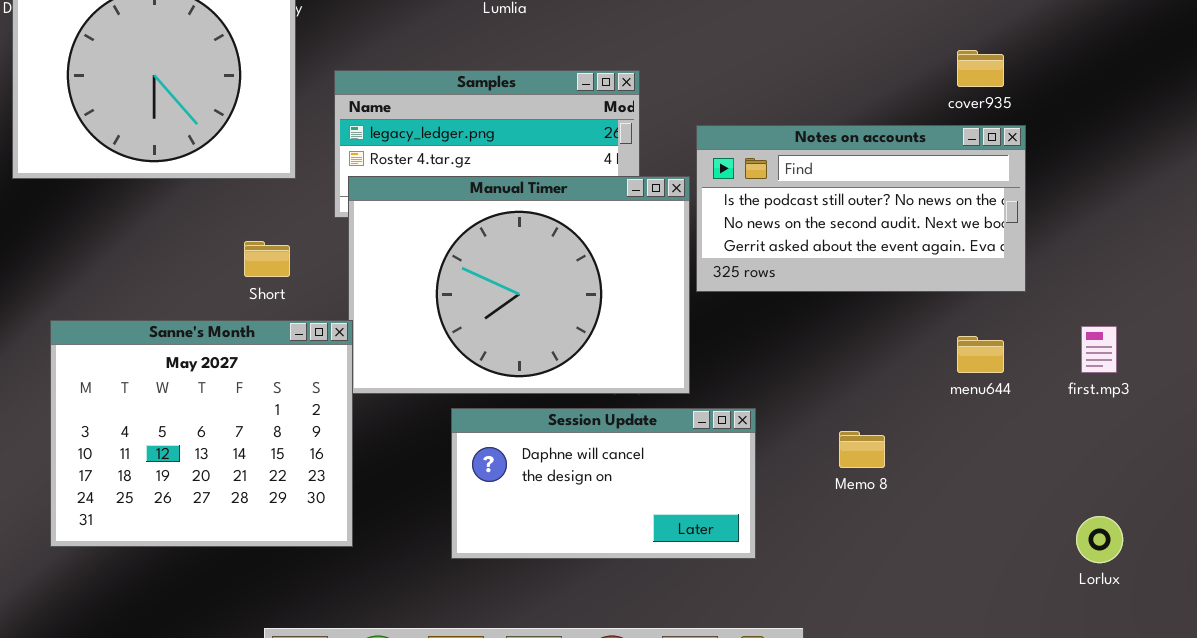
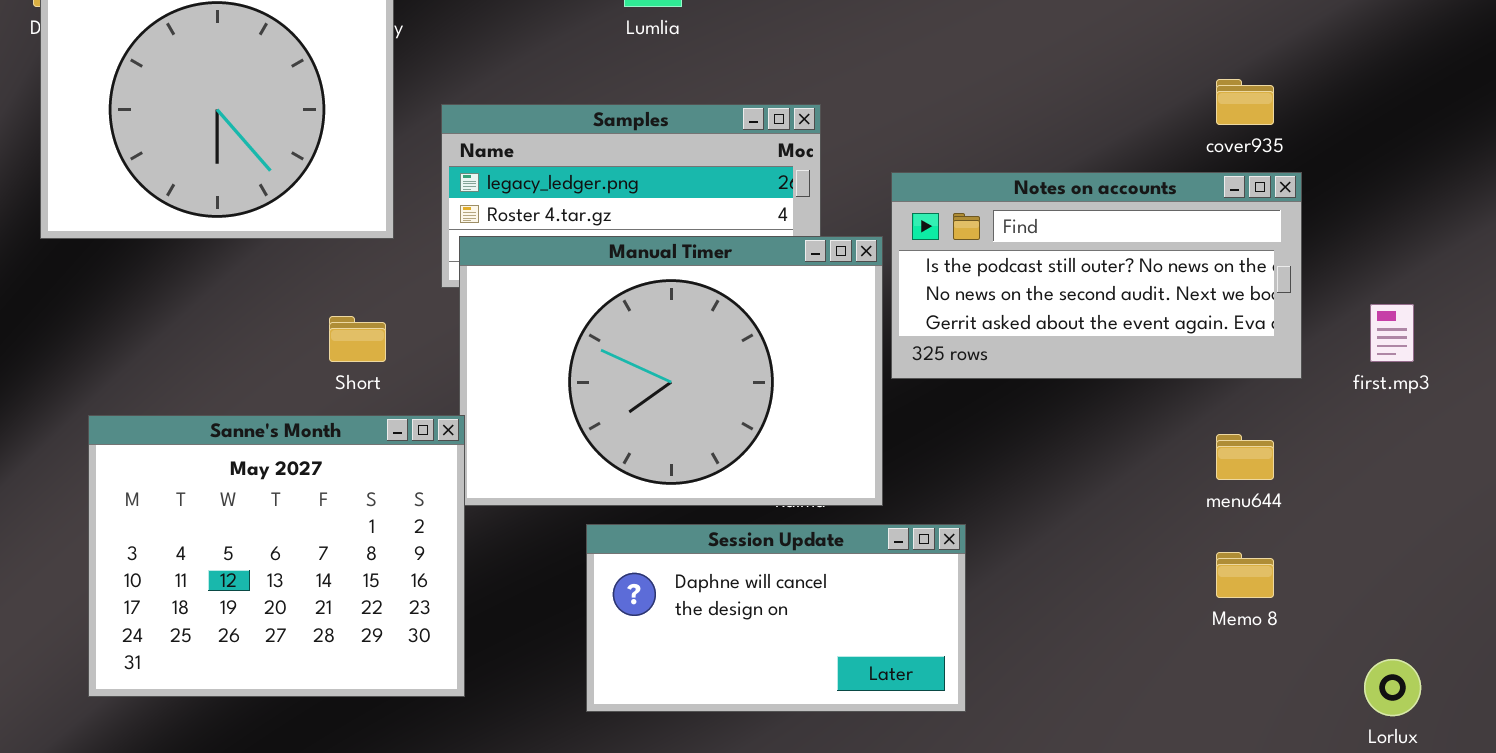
first.mp3: [1081,326,1117,373] -> [1370,304,1414,362], moved
Memo 8: [839,431,885,468] -> [1216,552,1274,598], moved

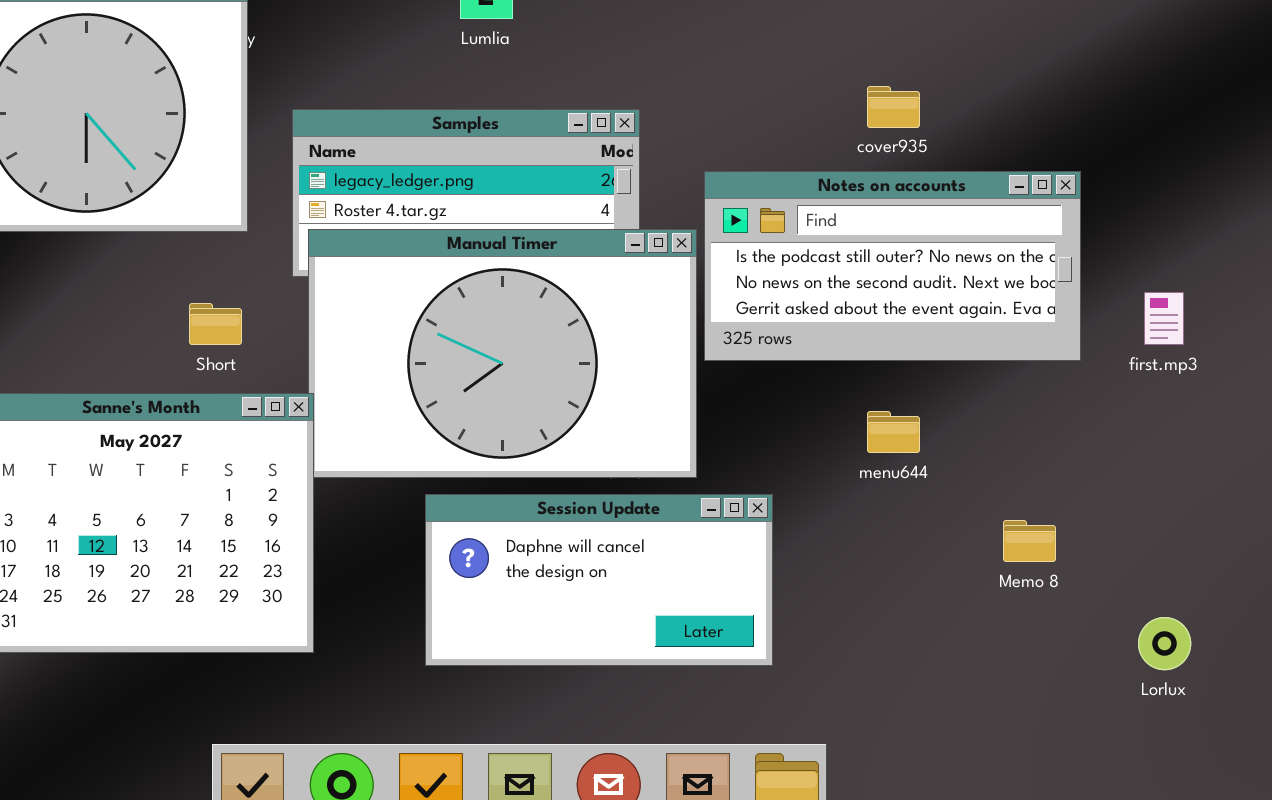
cover935: [1216,79,1274,125] -> [867,86,920,128], moved
menu644: [1216,434,1274,480] -> [867,411,920,453], moved

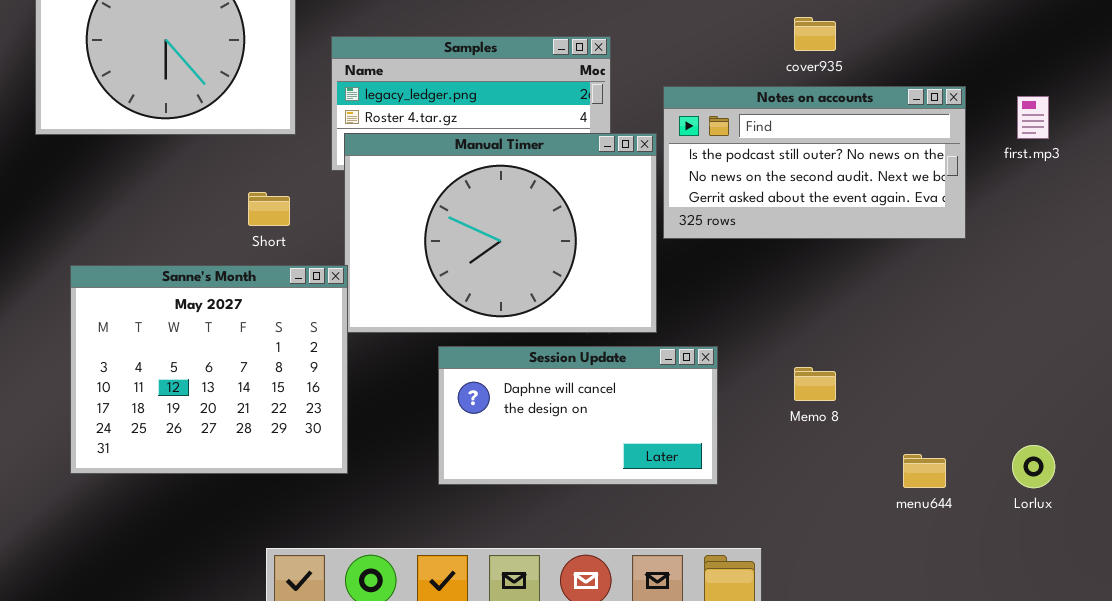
first.mp3: [1144,292,1184,345] -> [1017,96,1049,139], moved
menu644: [867,411,920,453] -> [903,454,946,488], moved
Memo 8: [1003,520,1056,562] -> [794,367,836,401], moved

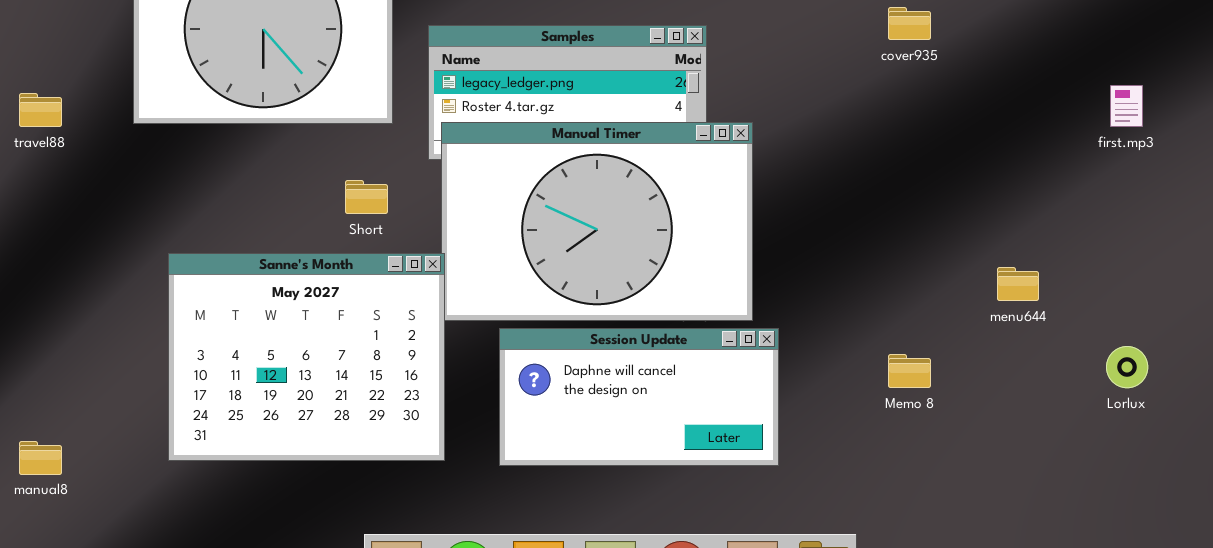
Notes on accounts: [663,86,966,239] -> none, closed
Session Update: [438,346,718,485] -> [499,328,779,466], moved
Lorlux: [1012,445,1055,488] -> [1106,346,1148,388], moved
menu644: [903,454,946,488] -> [997,267,1039,301], moved

